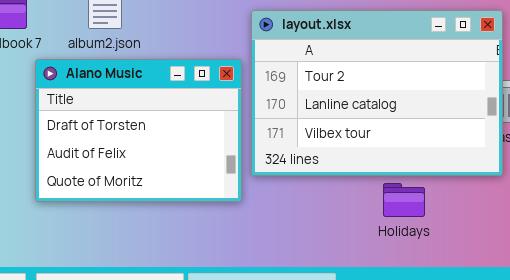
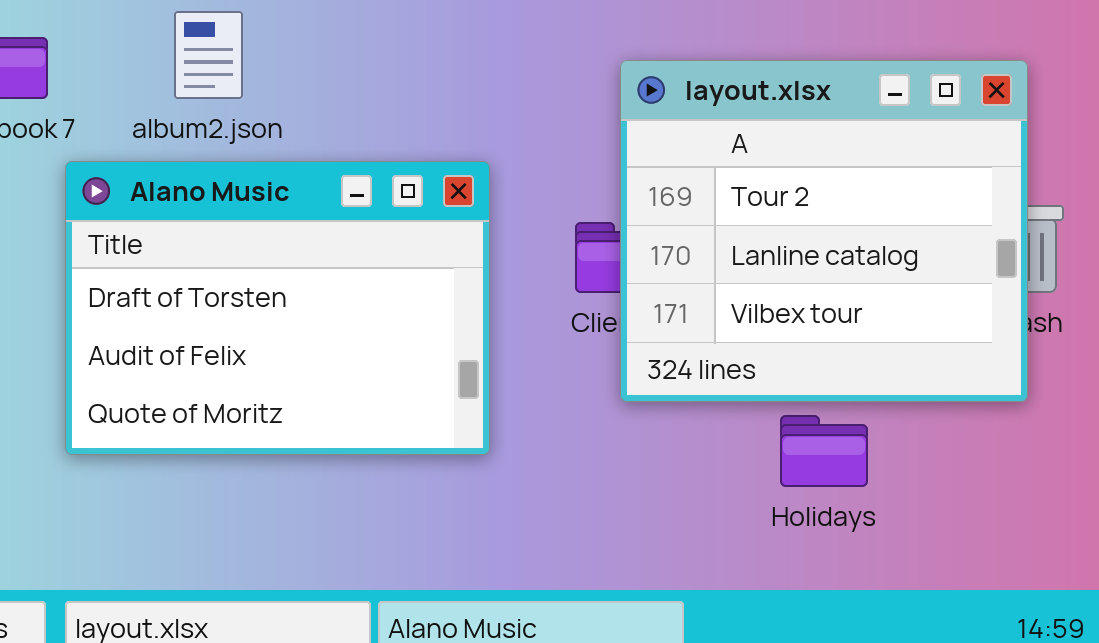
layout.xlsx: [251,10,503,176] -> [620,60,1028,402], resized

